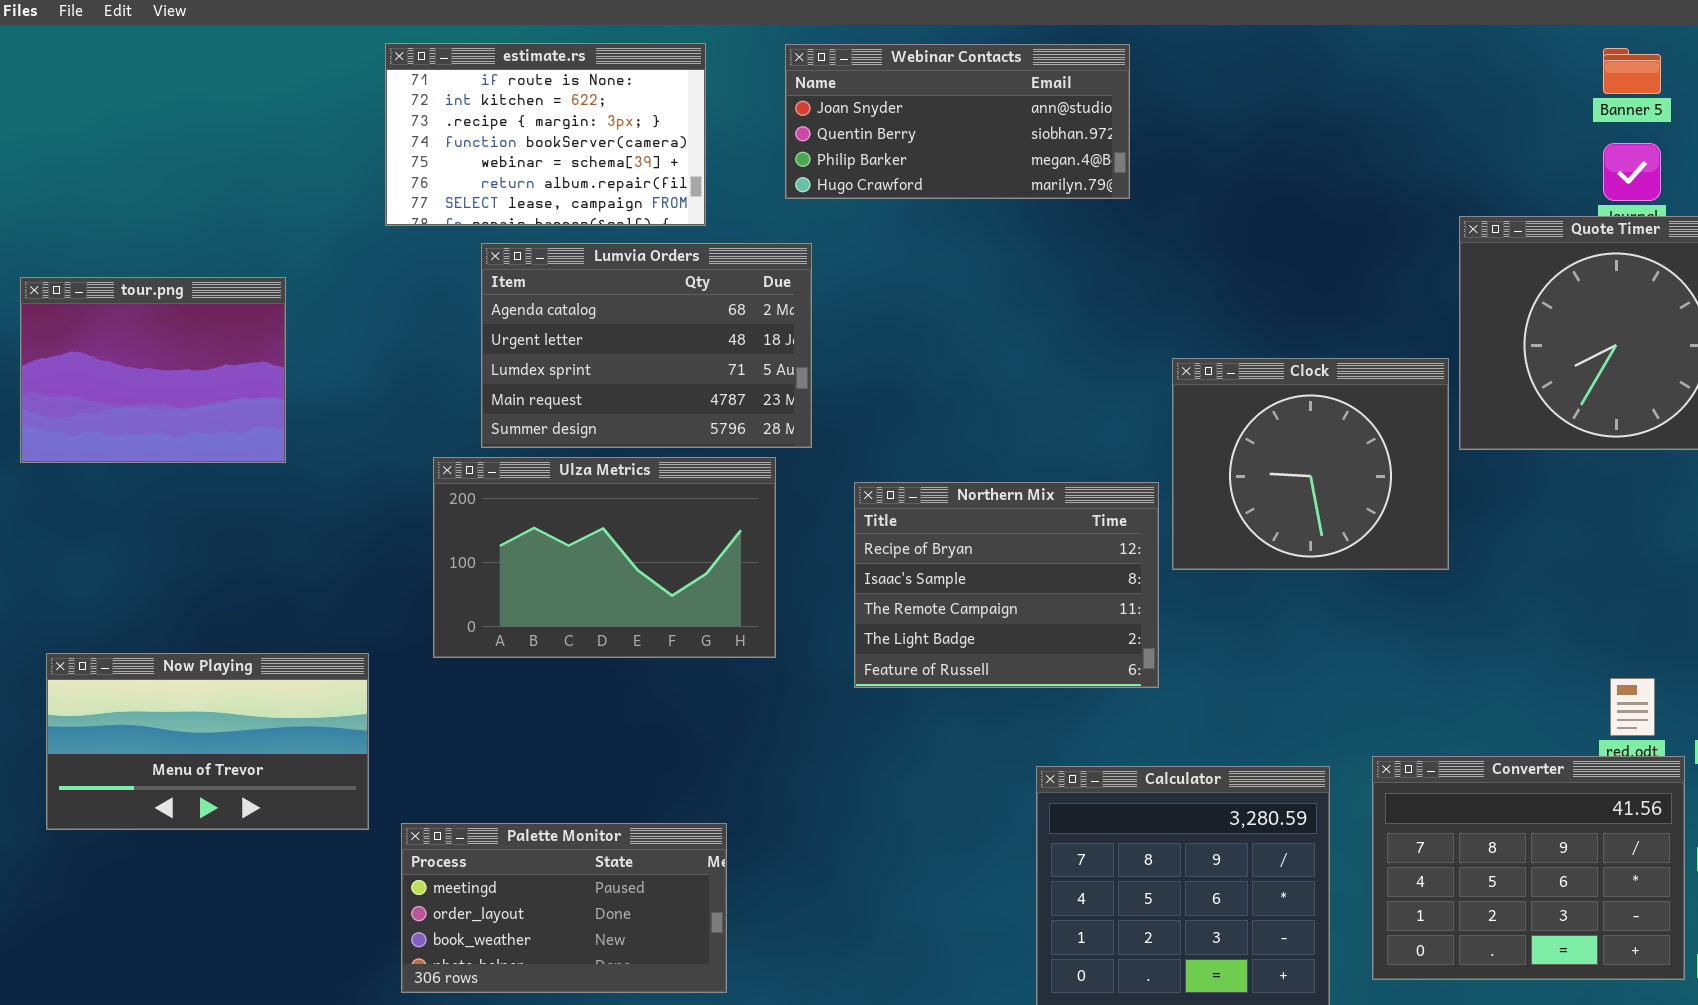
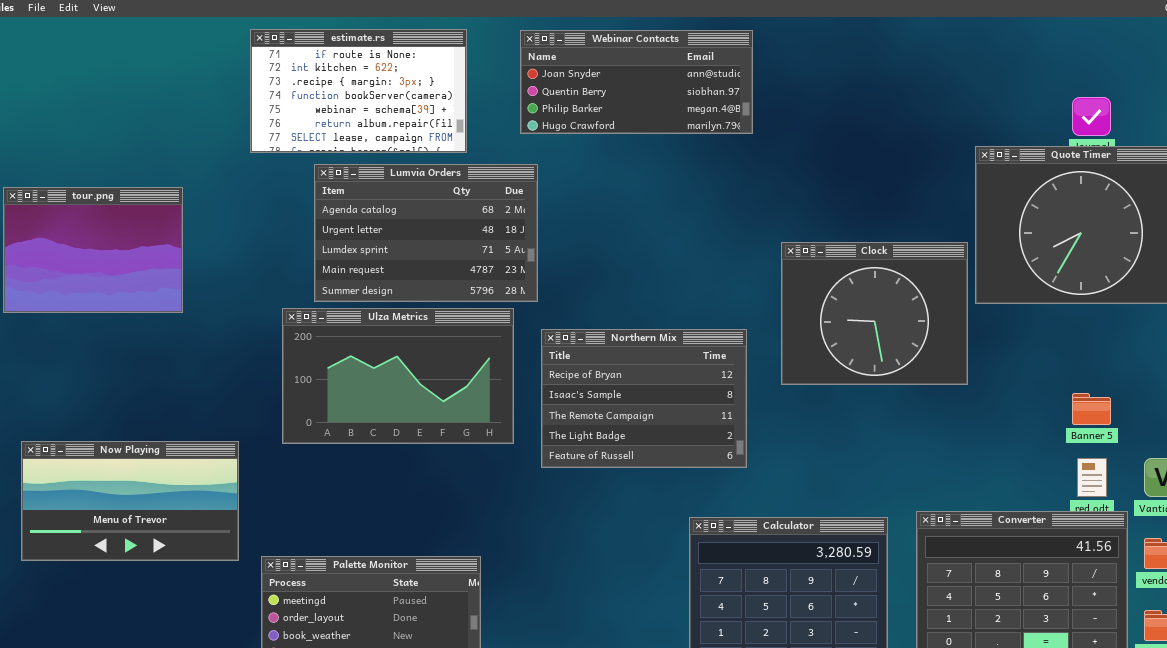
Banner 5: [1603,48,1661,94] -> [1072,393,1111,425], moved
Northern Mix: [854,482,1159,688] -> [541,329,747,468], moved

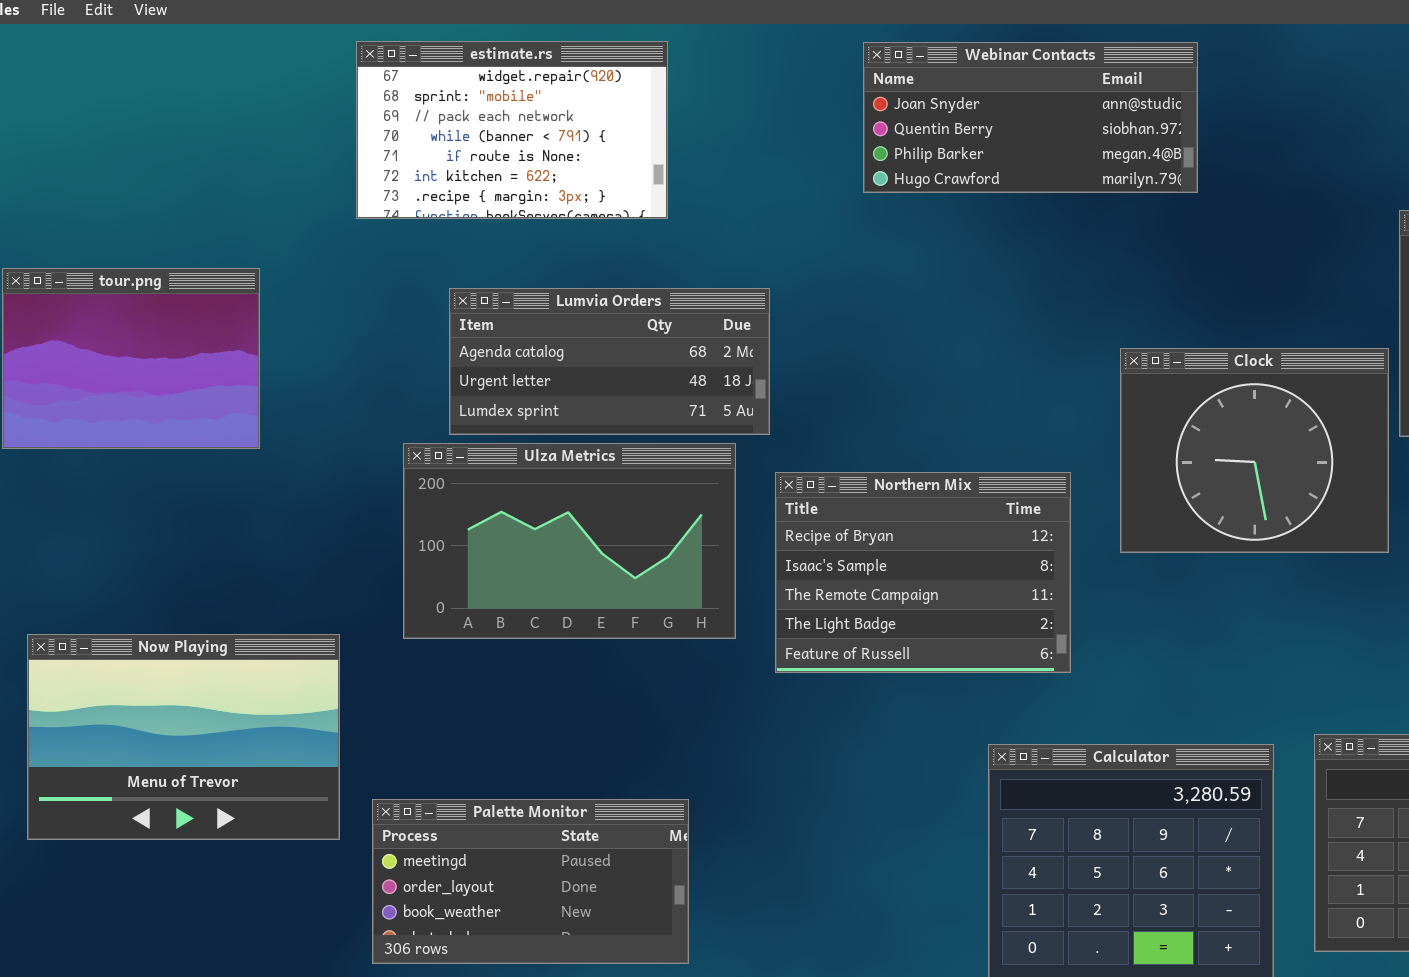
estimate.rs: [250,29,467,153] -> [356,41,668,219], scrolled up 4 rows
Webinar Contacts: [520,30,753,134] -> [863,42,1198,193], moved
Lumvia Orders: [314,164,538,302] -> [449,288,770,435], resized
Now Playing: [21,441,239,561] -> [27,634,340,840], resized

